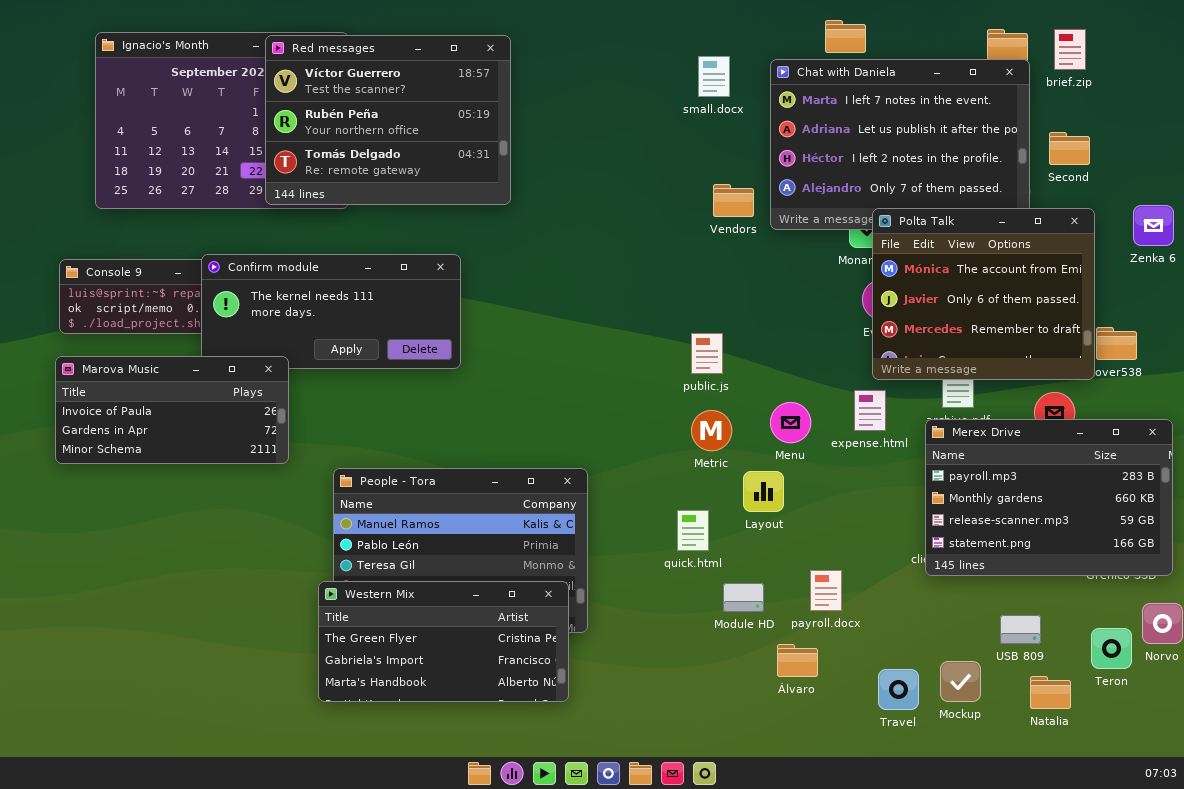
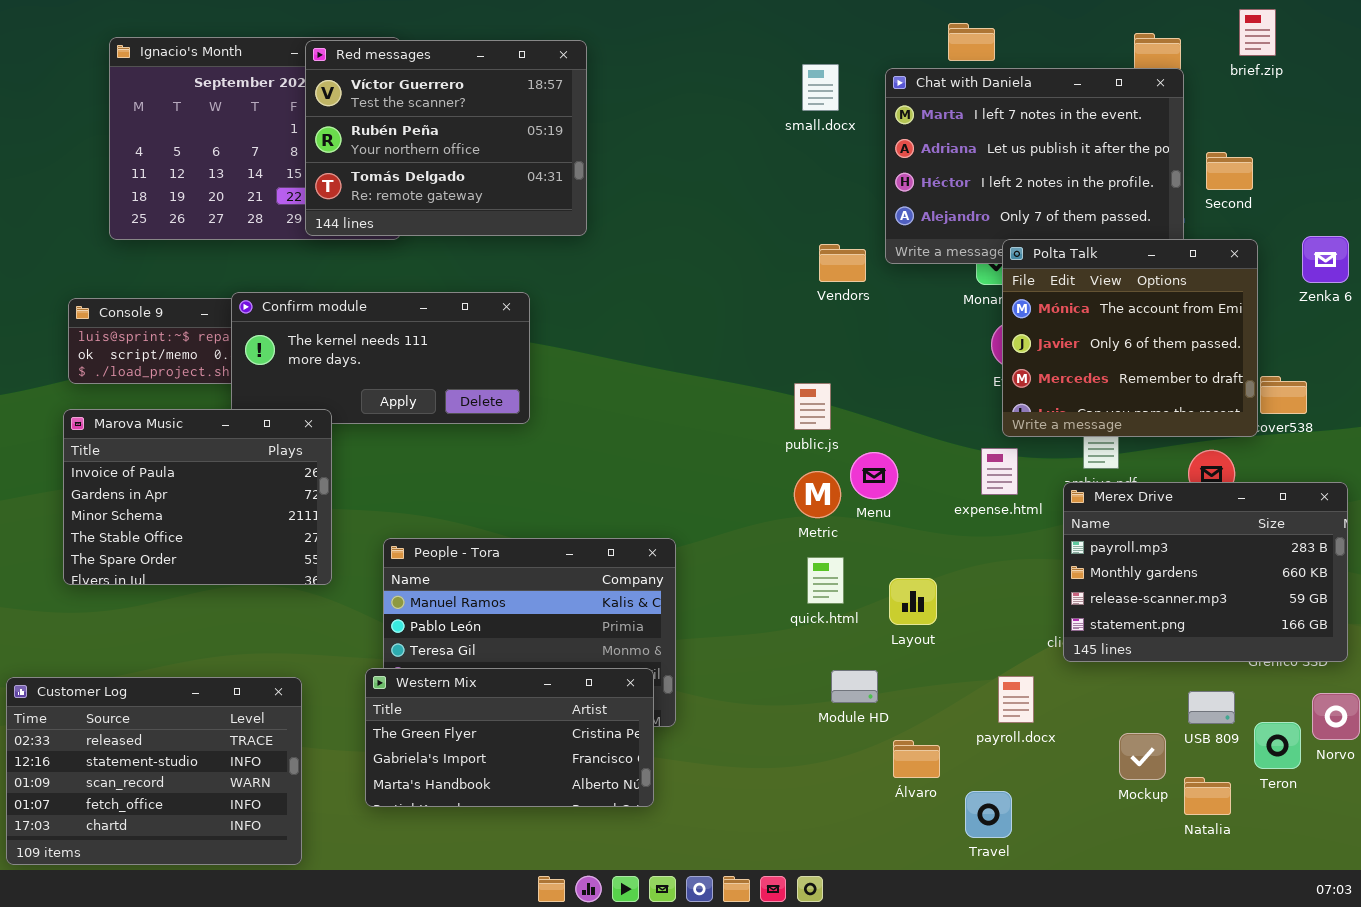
brief.zip: [1054,29,1086,70] -> [1239,9,1276,56], moved
Vendors: [713,184,754,217] -> [819,244,866,282], moved
Marova Music: [55,356,289,464] -> [63,409,332,585], resized
Menu: [770,402,811,443] -> [850,452,898,499], moved
Layout: [743,471,784,512] -> [889,578,937,625], moved
quick.html: [677,510,709,551] -> [807,557,844,604], moved
payroll.docx: [810,570,842,611] -> [998,676,1034,723], moved
Customer Log: none -> [6,677,302,865], opened
USB 809: [1000,615,1041,644] -> [1188,691,1235,724], moved
Mockup: [940,661,981,702] -> [1119,733,1166,780], moved
Travel: [878,669,919,710] -> [965,791,1012,838], moved

